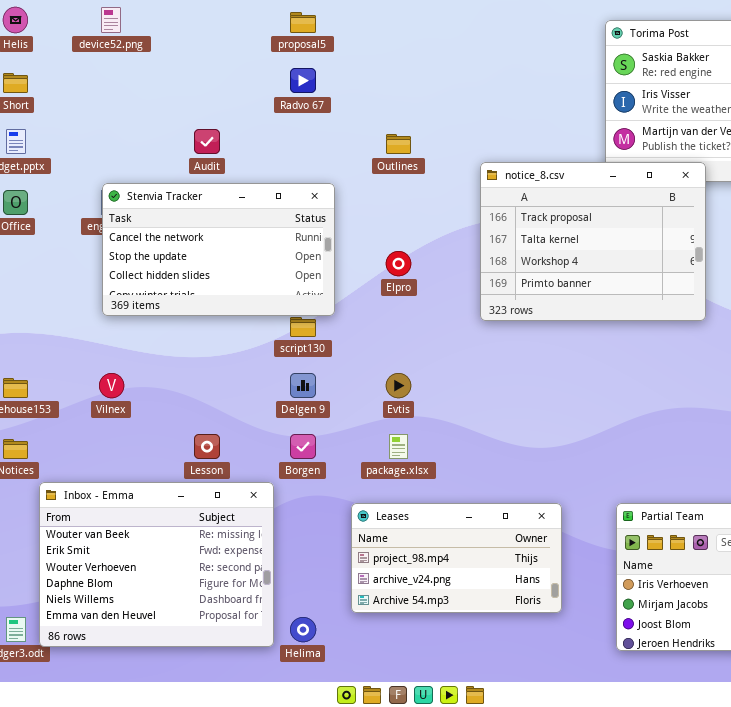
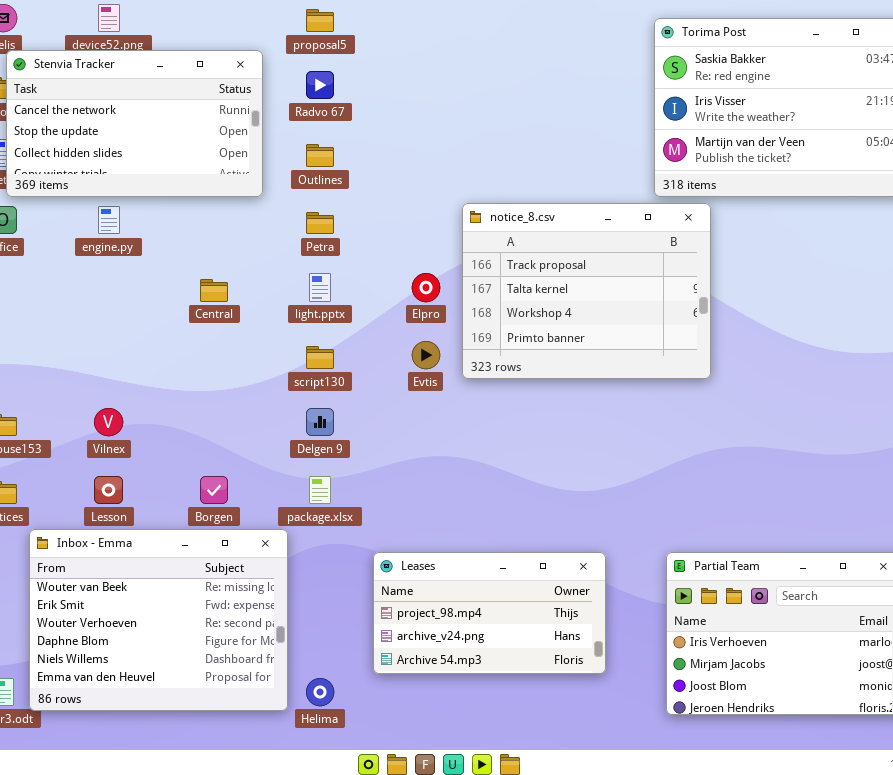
Outlines: [386,134,411,154] -> [306,144,334,167], moved
notice_8.csv: [480,162,706,321] -> [462,203,711,379], moved
Stenvia Tracker: [102,183,335,316] -> [6,50,263,197], moved
Evtis: [386,373,411,398] -> [412,341,440,369], moved
Lesson: [194,434,220,459] -> [94,476,123,504], moved
Borgen: [290,434,316,459] -> [200,476,228,504], moved
package.xlsx: [389,434,408,459] -> [309,476,331,504], moved

